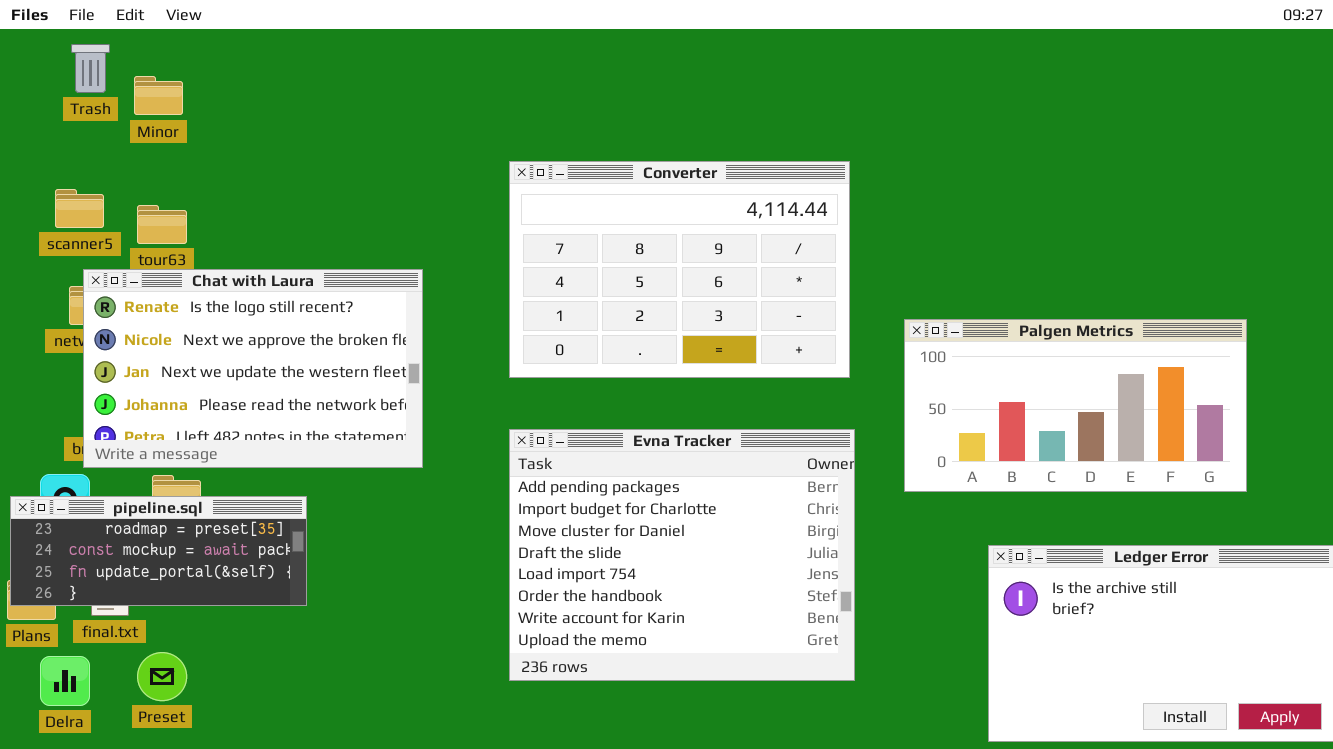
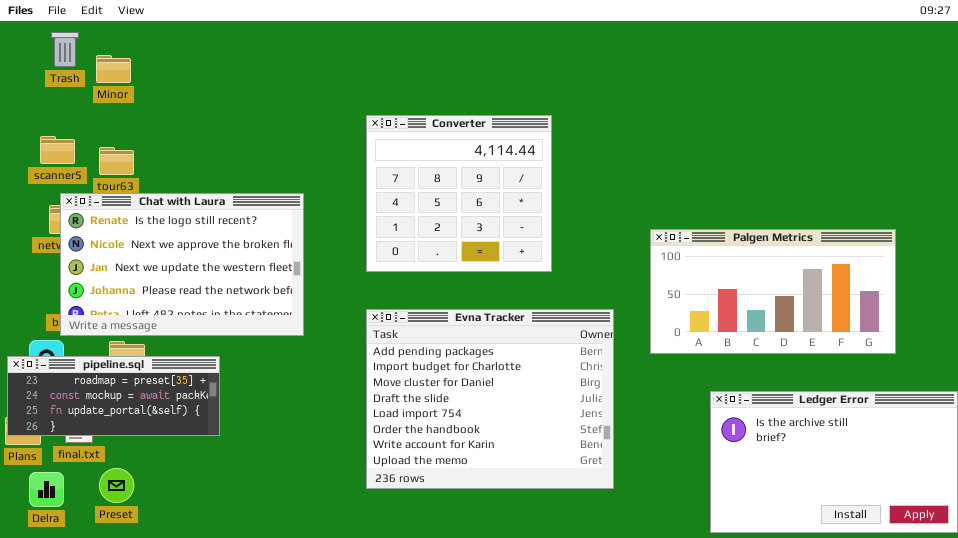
Converter: [509,161,850,378] -> [366,115,552,272], resized

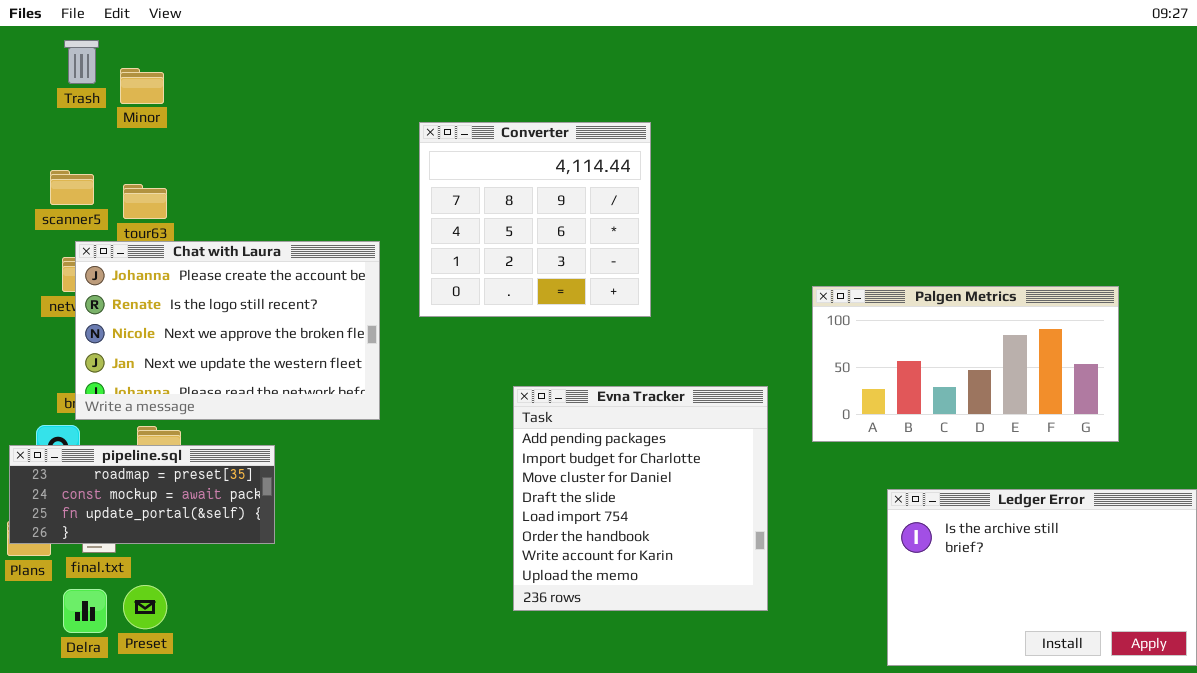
Converter: [366,115,552,272] -> [419,122,651,317], moved
Chat with Laura: [60,193,304,336] -> [75,241,380,420], scrolled up 1 row
Evna Tracker: [366,309,614,489] -> [513,386,768,611], resized
Delra: [29,472,64,507] -> [63,589,107,633], moved

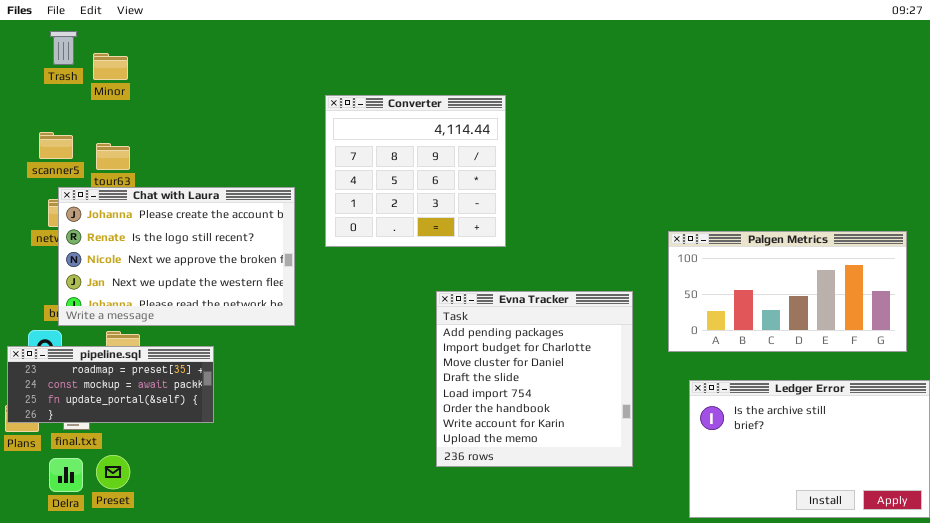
Palgen Metrics: [812,286,1119,442] -> [668,231,907,352], moved
Evna Tracker: [513,386,768,611] -> [436,291,633,467], moved

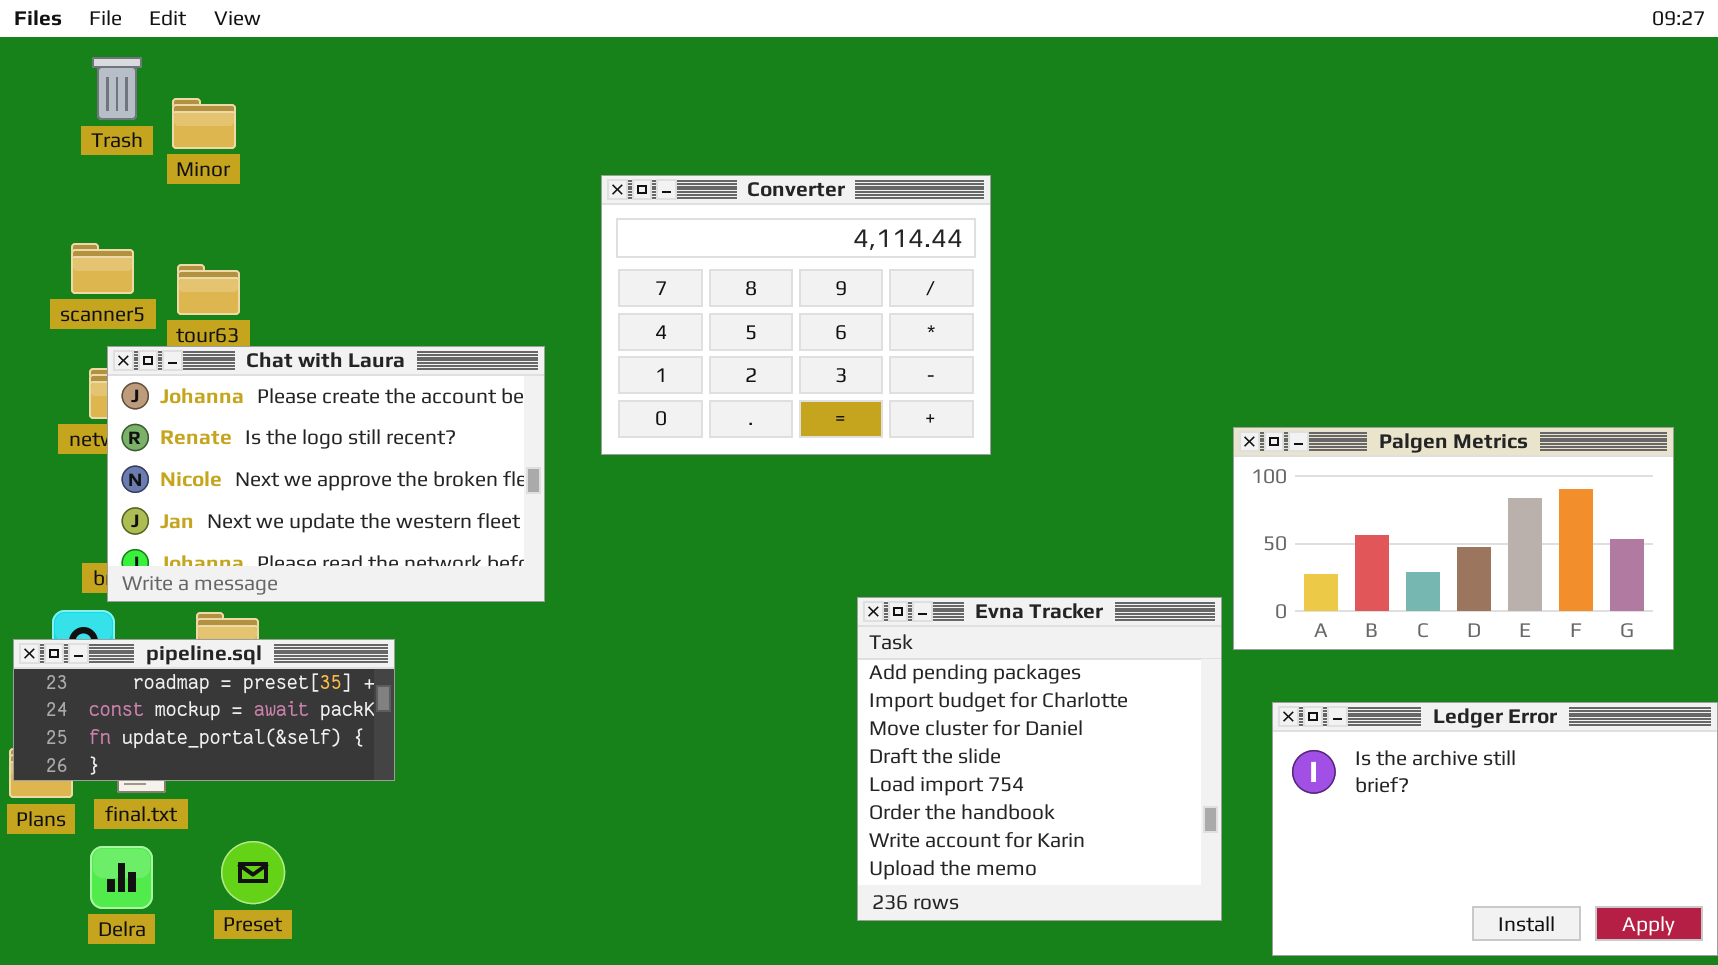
Converter: [325,95,506,247] -> [601,175,991,455], resized
Evna Tracker: [436,291,633,467] -> [857,597,1222,921], moved
Preset: [96,455,130,489] -> [221,841,285,904], moved

